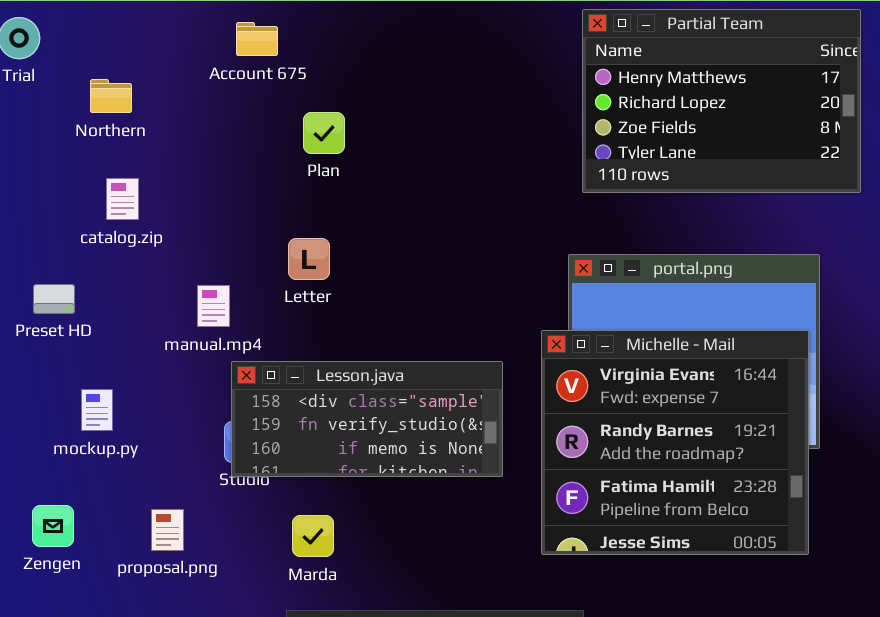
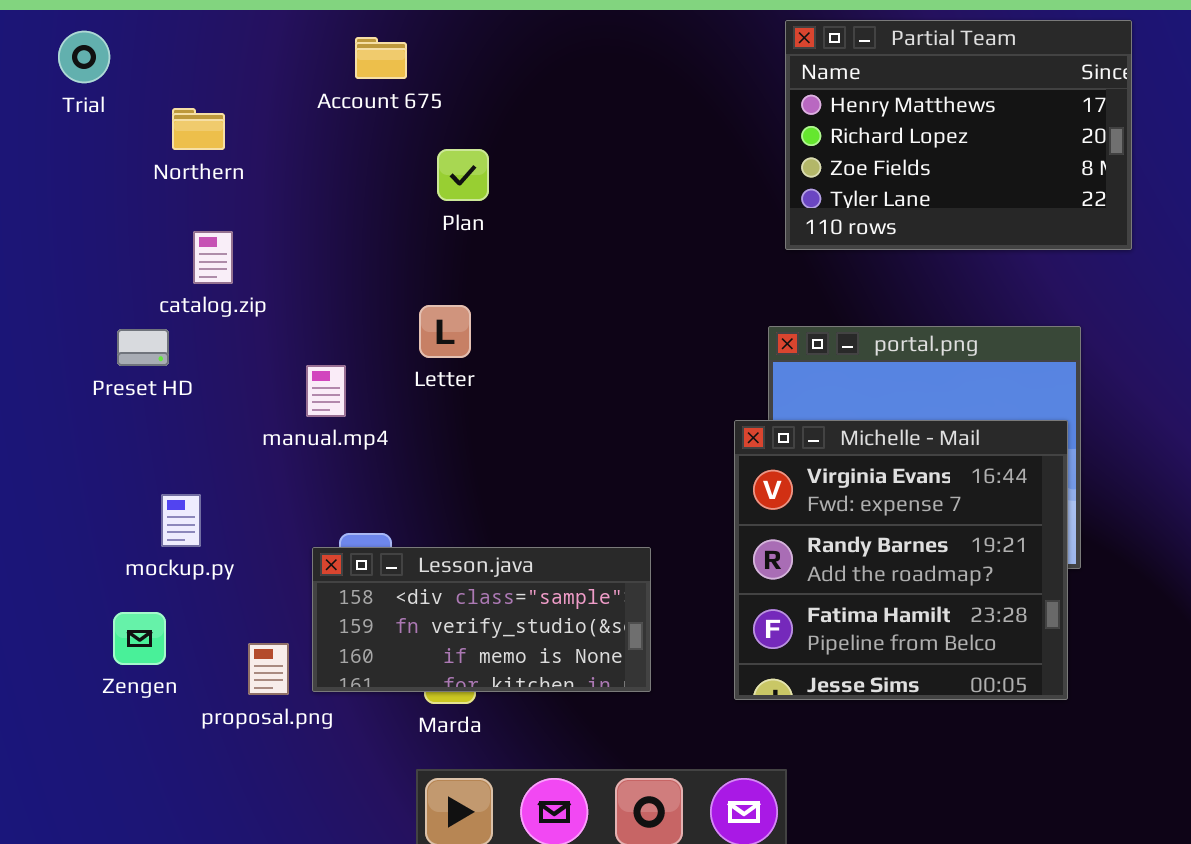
Preset HD: [33,284,75,314] -> [117,329,169,366], moved
Lesson.java: [231,361,503,477] -> [312,547,651,692], moved
Zengen: [32,505,74,547] -> [113,612,166,665], moved

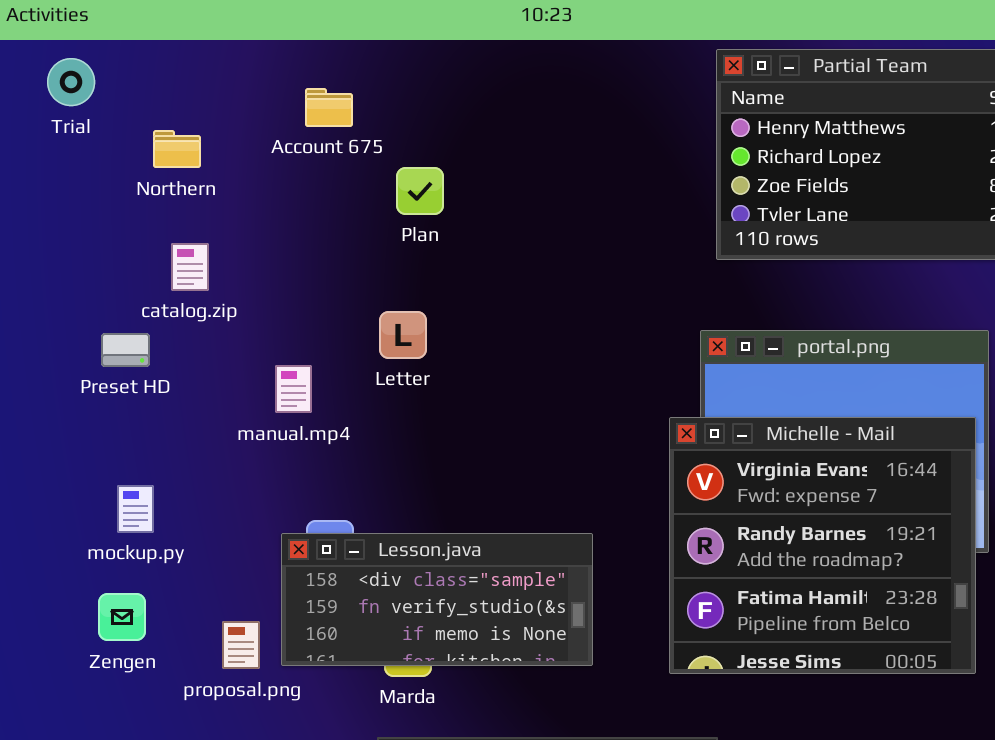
Account 675: [355,37,407,79] -> [305,88,353,127], moved
mockup.py: [161,494,201,547] -> [117,485,154,533], moved

